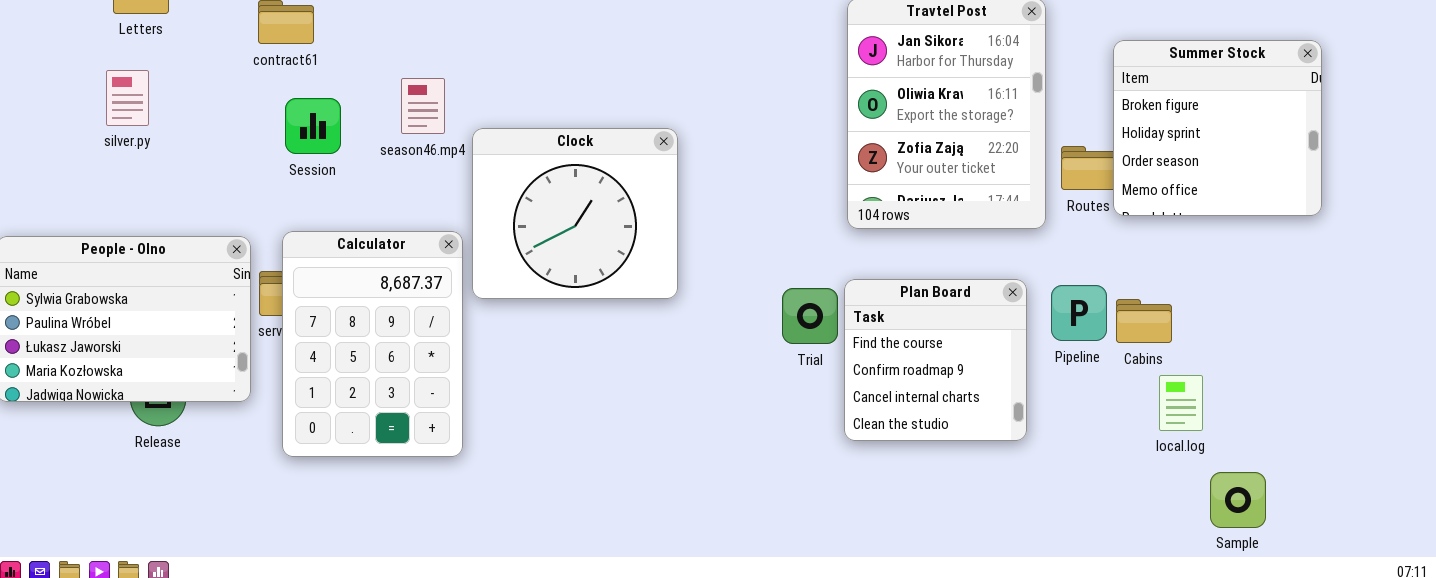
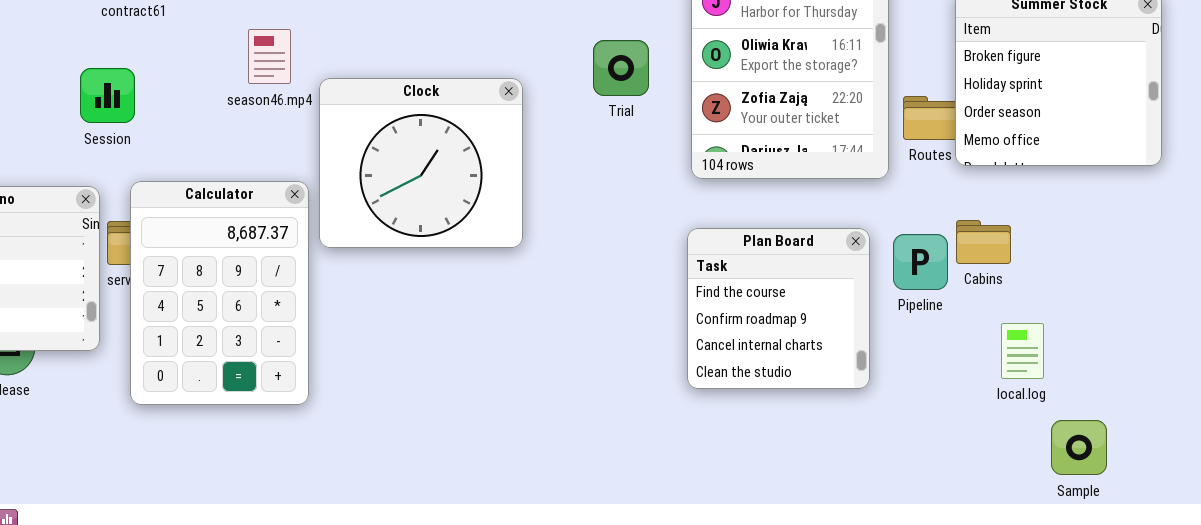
Session: [285,98,341,154] -> [80,68,135,123], moved
Trial: [782,288,838,344] -> [593,40,649,96], moved
Cabins: [1116,299,1172,343] -> [956,220,1011,264], moved

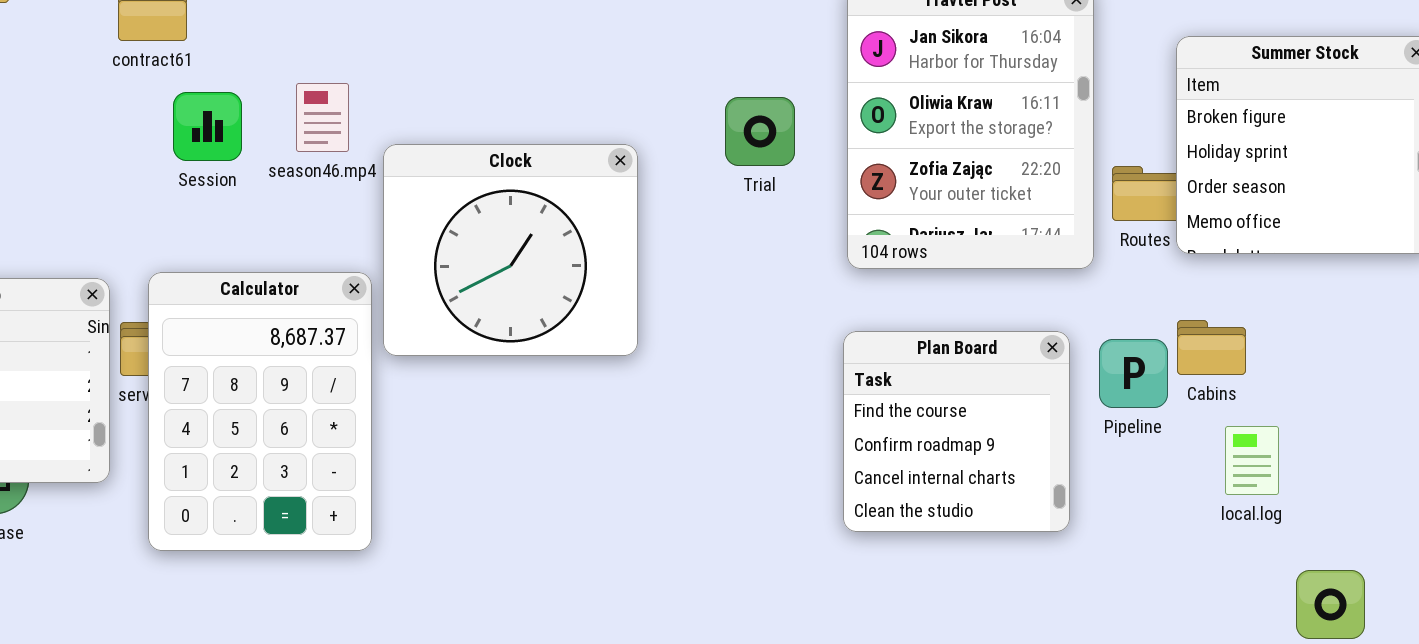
Session: [80,68,135,123] -> [173,92,242,161], moved
local.log: [1001,323,1044,379] -> [1225,426,1279,495], moved

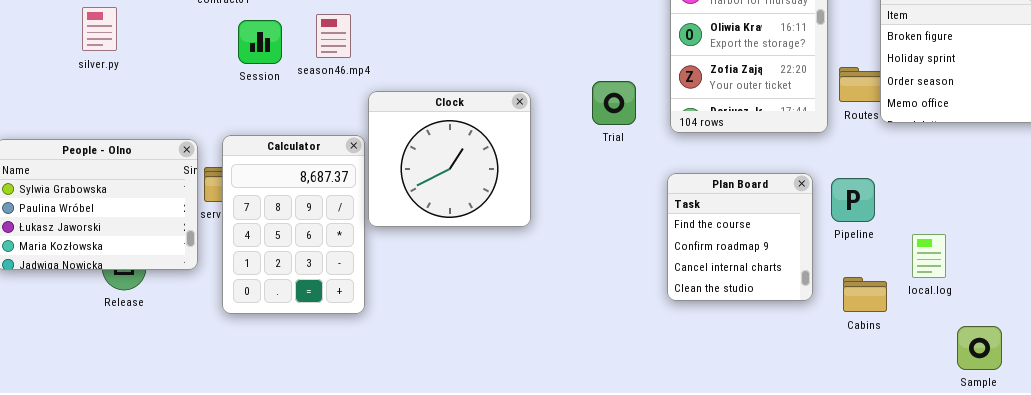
Trial: [725,97,795,166] -> [592,81,636,125], moved
Clock: [383,144,638,356] -> [368,91,531,227], moved
Cabins: [1177,320,1246,375] -> [843,277,887,312], moved

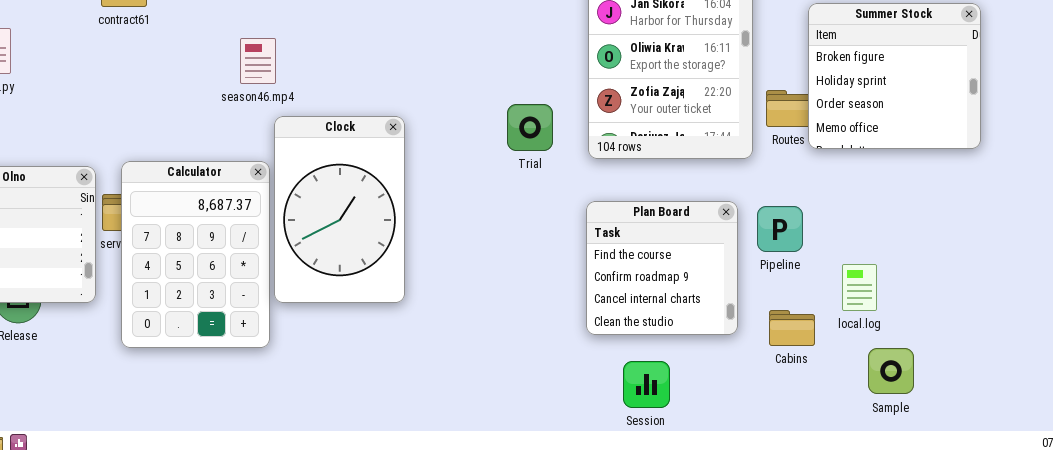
season46.mp4: [316,14,351,58] -> [240,38,276,84], moved
Session: [238,20,282,64] -> [623,361,670,408], moved
Clock: [368,91,531,227] -> [274,116,405,303], resized
Sample: [957,326,1002,370] -> [868,348,914,394], moved

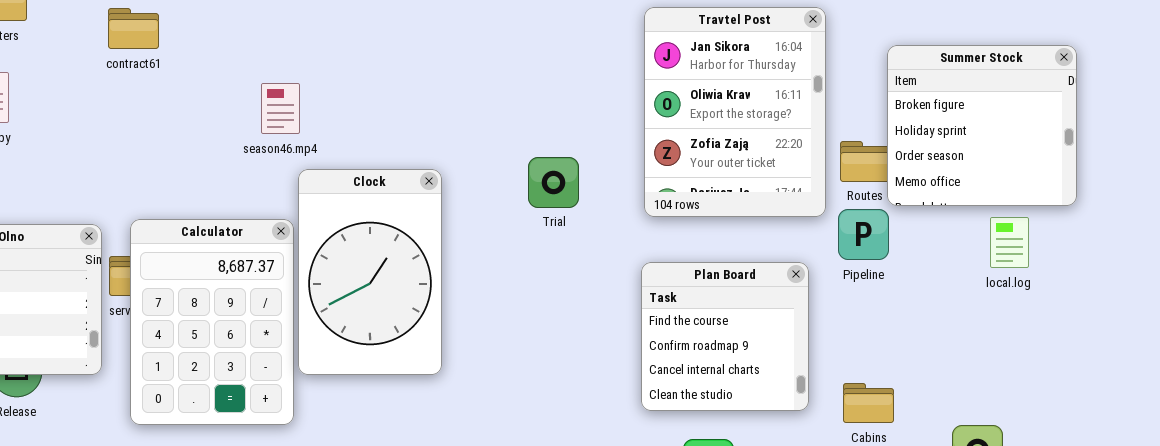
Trial: [507,104,553,151] -> [528,157,579,208], moved
Pipeline: [757,206,803,252] -> [838,209,889,260], moved
local.log: [842,264,877,311] -> [990,217,1029,268], moved

